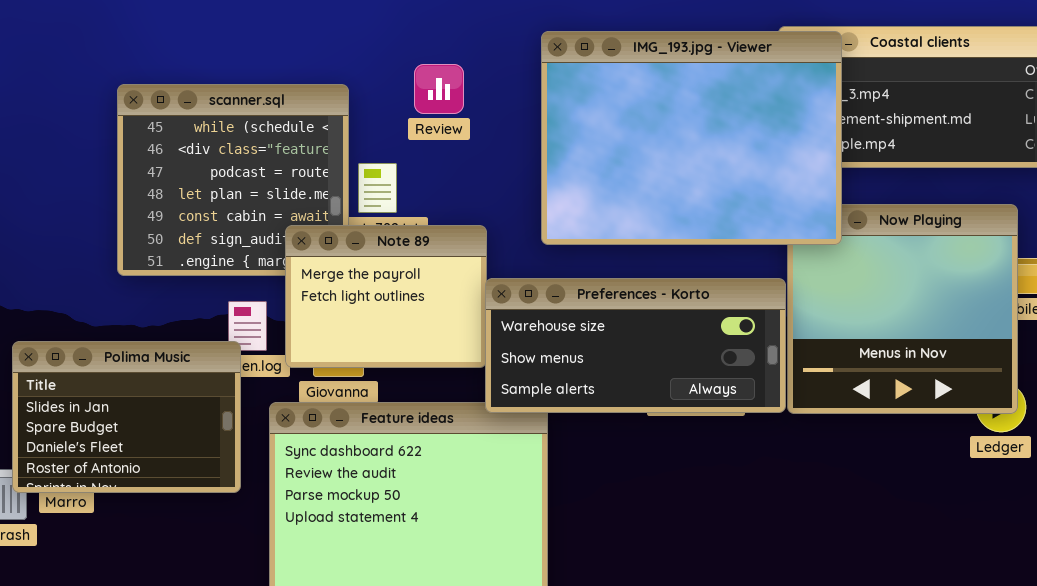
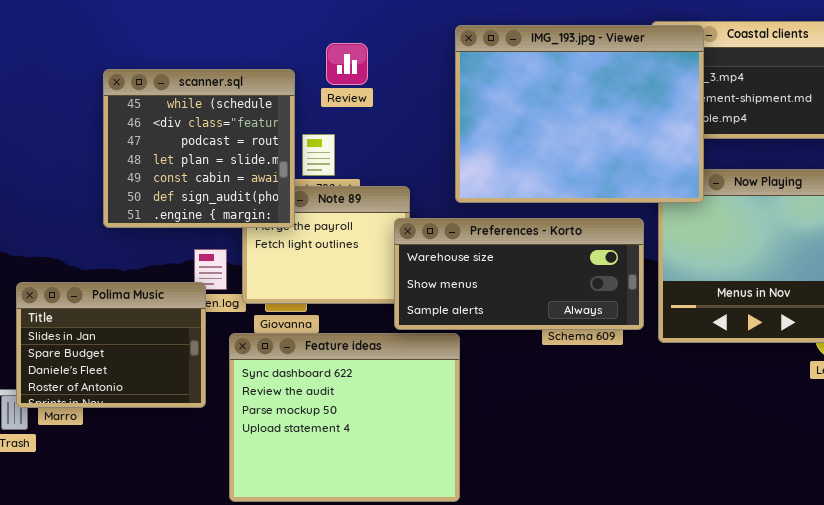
Review: [414,64,464,114] -> [326,43,368,85], moved
scanner.sql: [117,84,349,276] -> [103,69,295,228], raised
Preferences - Korto: [485,278,786,413] -> [394,218,644,330], moved

